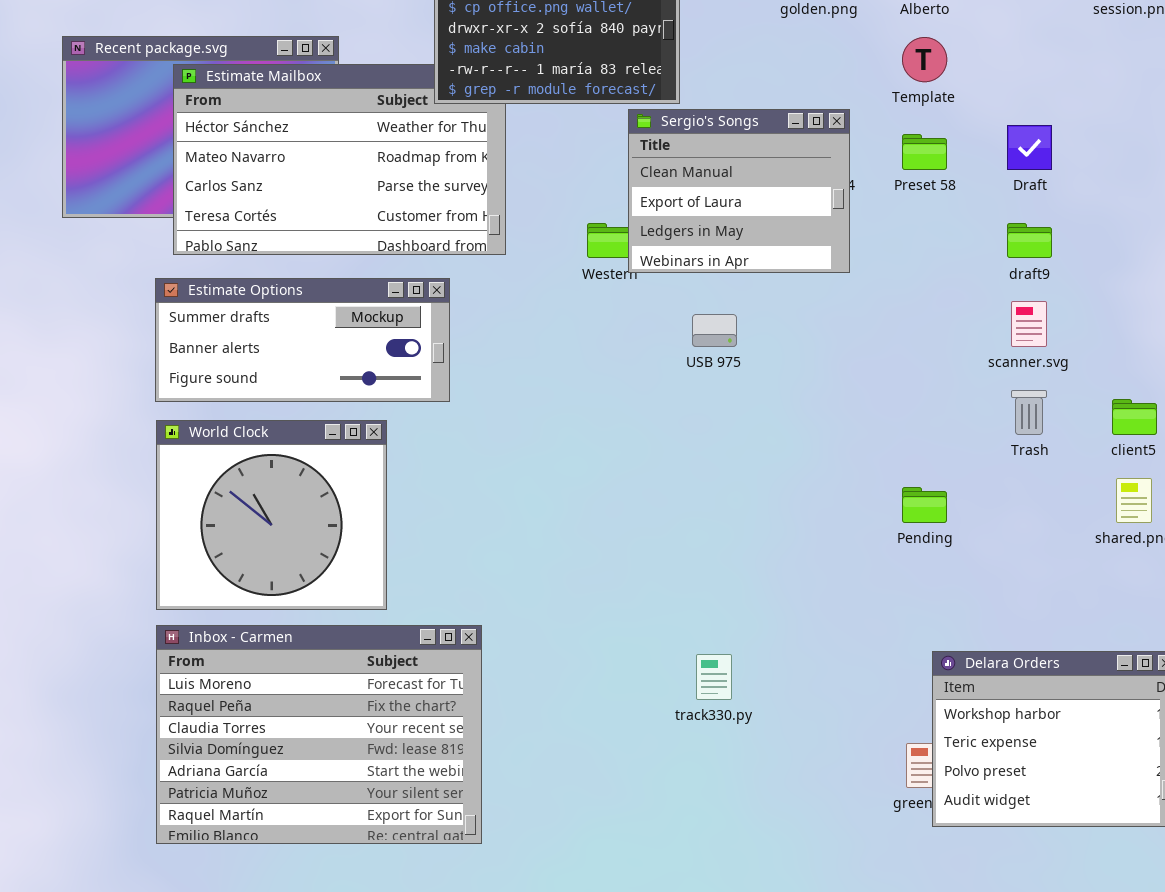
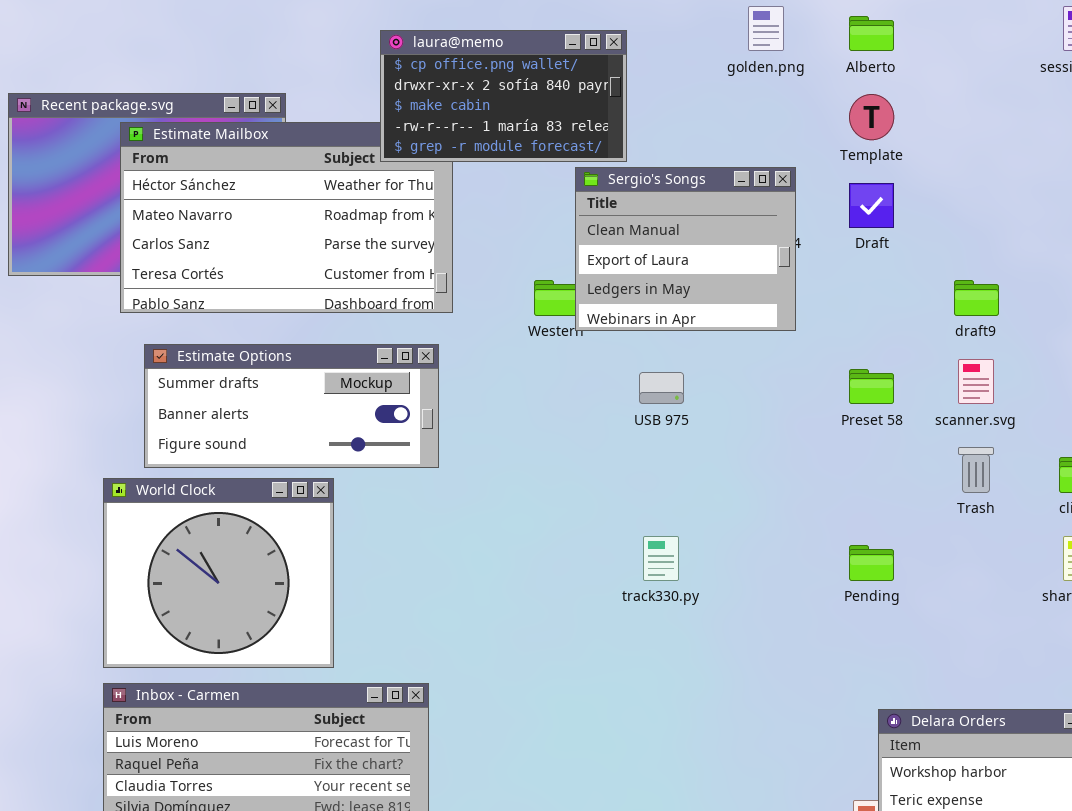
Draft: [1007,125,1052,170] -> [849,183,894,228], moved
Preset 58: [902,134,947,170] -> [849,369,894,404], moved
Estimate Options: [155,278,450,402] -> [144,344,439,468], moved
track330.py: [696,654,732,700] -> [643,536,679,581], moved

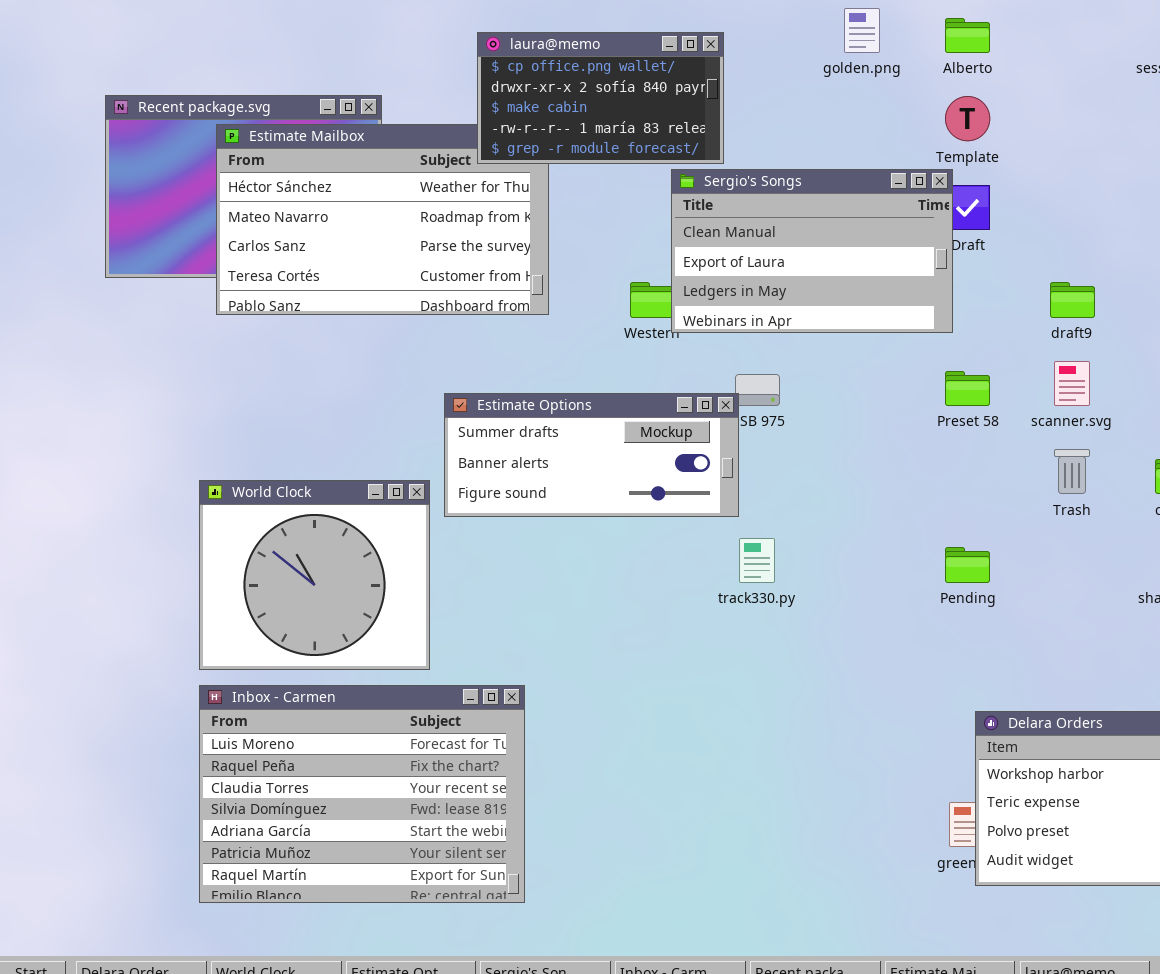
Sergio's Songs: [575,167,796,331] -> [671,169,953,333], resized
Estimate Options: [144,344,439,468] -> [444,393,739,517], moved

